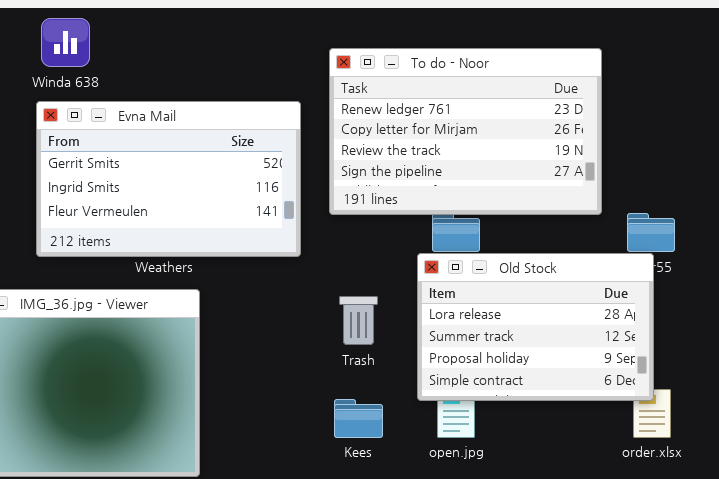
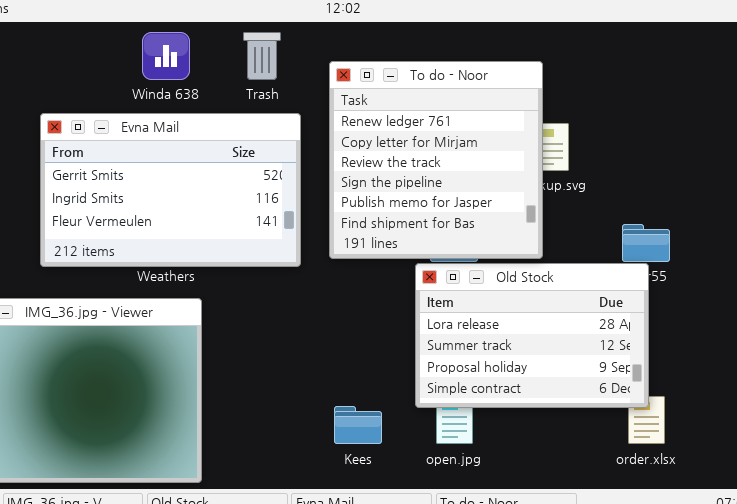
Winda 638: [41,18,90,67] -> [142,32,190,80], moved
To do - Noor: [329,48,602,215] -> [329,61,543,259], resized
Trash: [339,296,378,345] -> [243,32,281,80], moved

